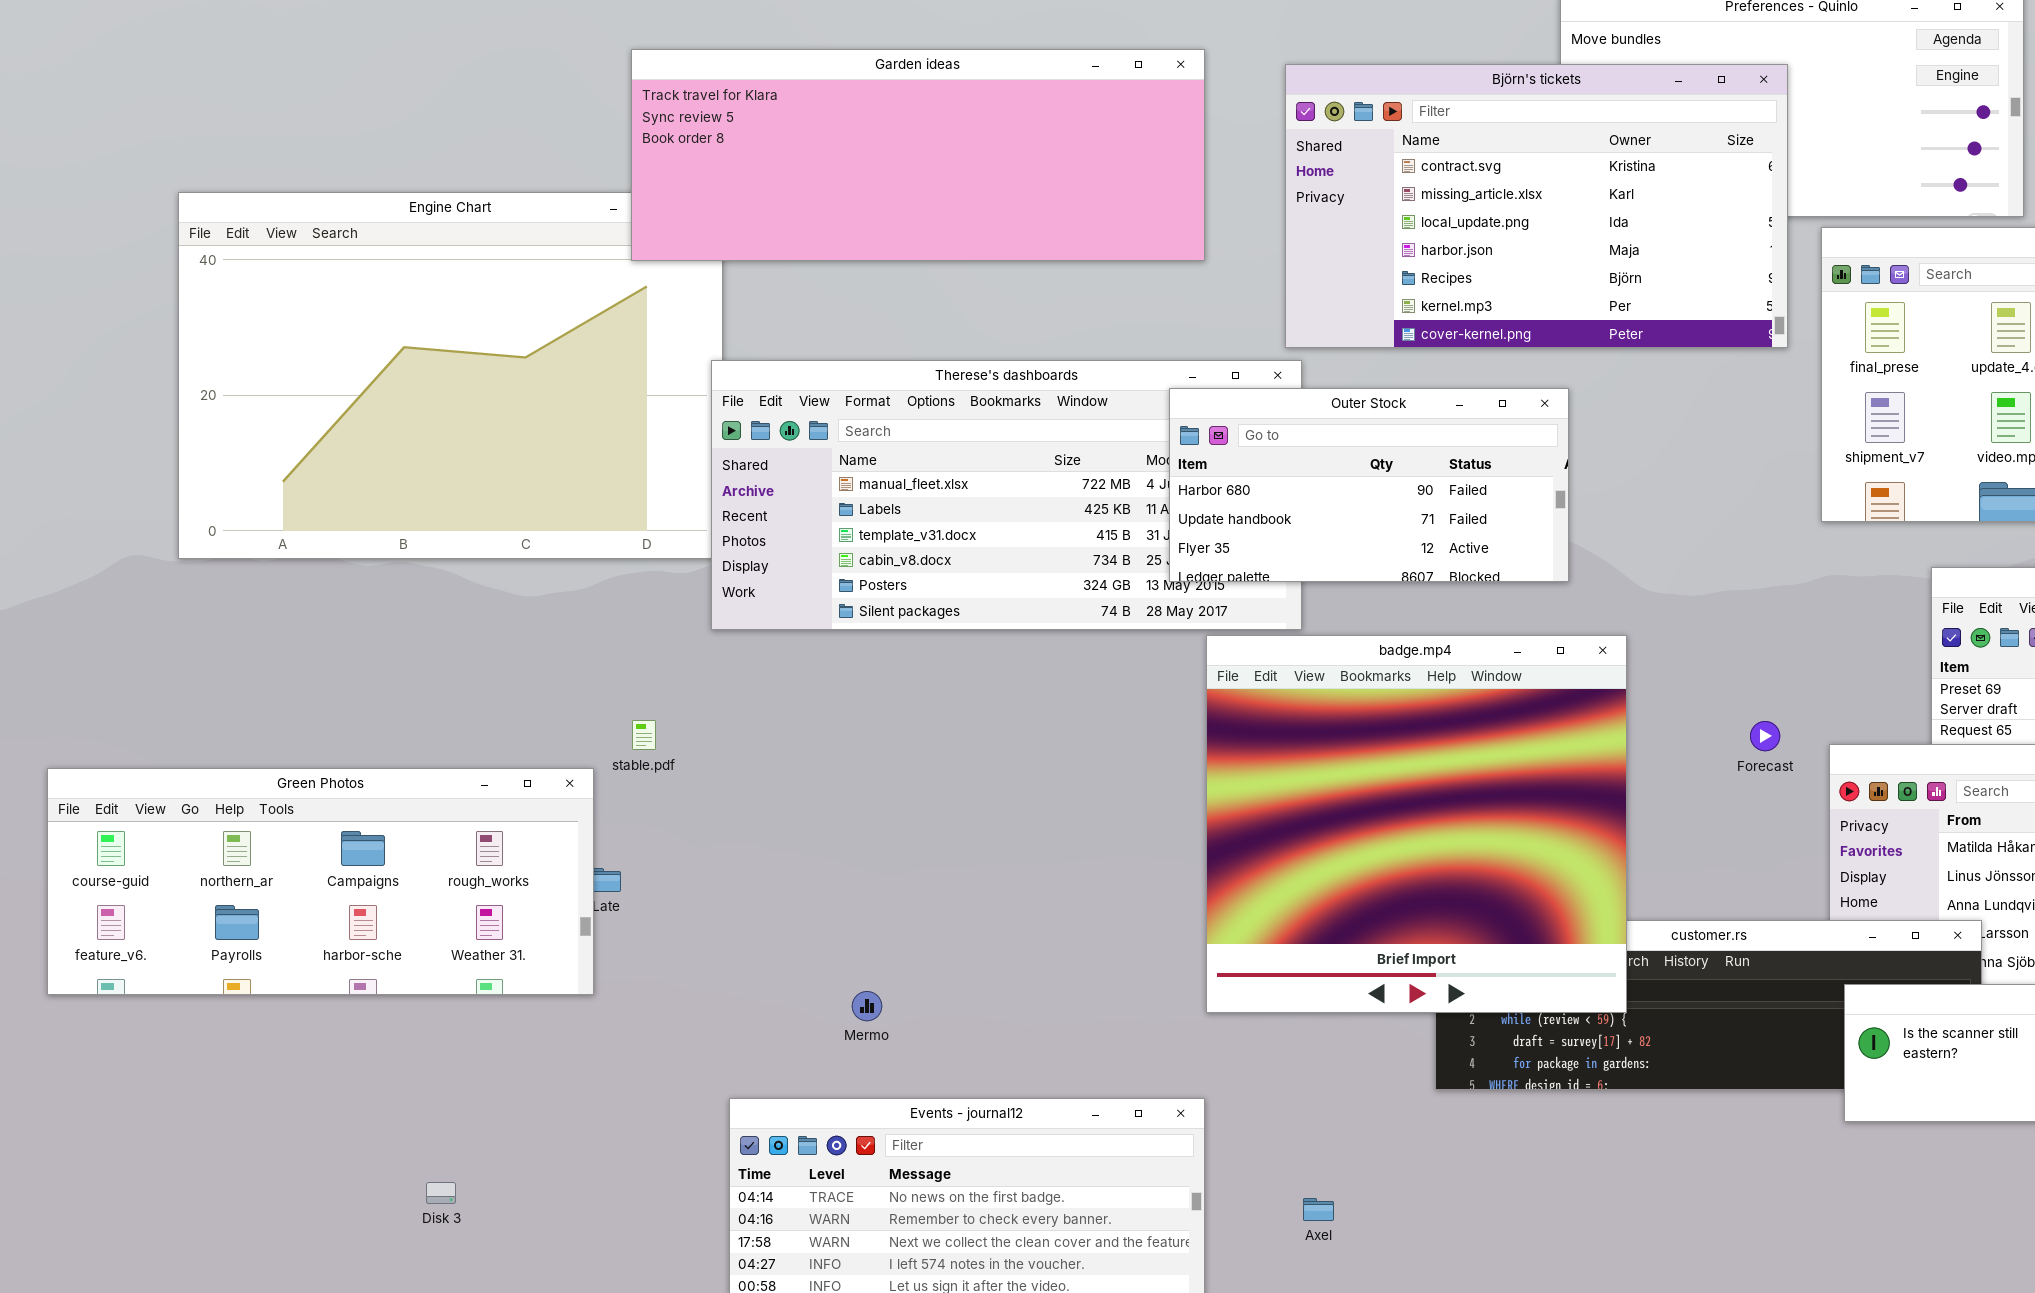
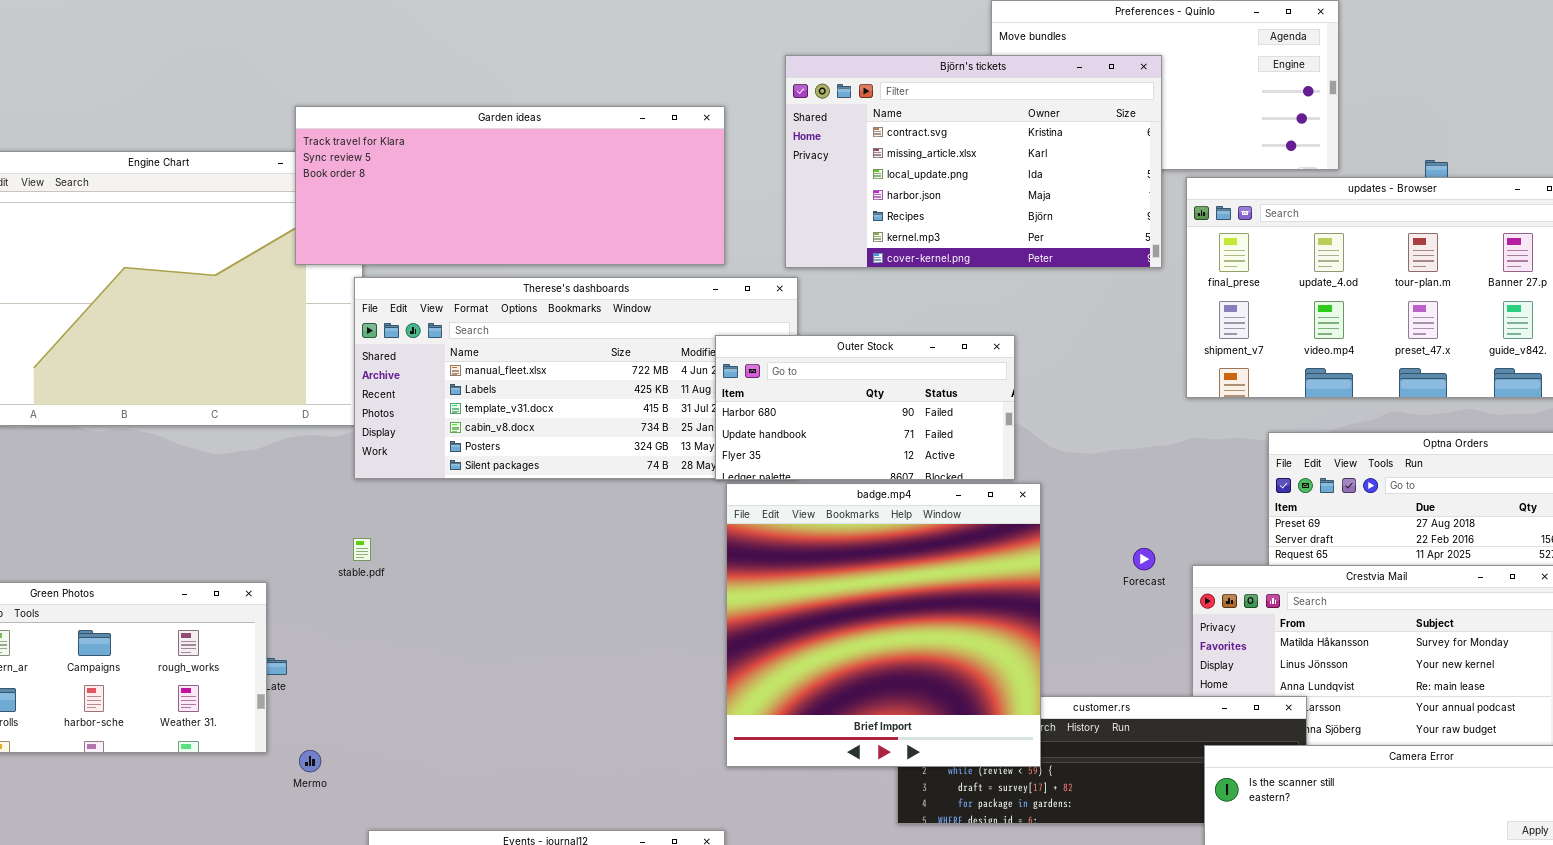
Garden ideas: [631,49,1205,261] -> [295,106,725,265], moved
Outer Stock: [1169,388,1569,582] -> [715,335,1015,480], moved
stable.pdf: [632,720,656,750] -> [353,538,371,561], moved
Mermo: [852,991,882,1021] -> [299,750,321,772], moved

